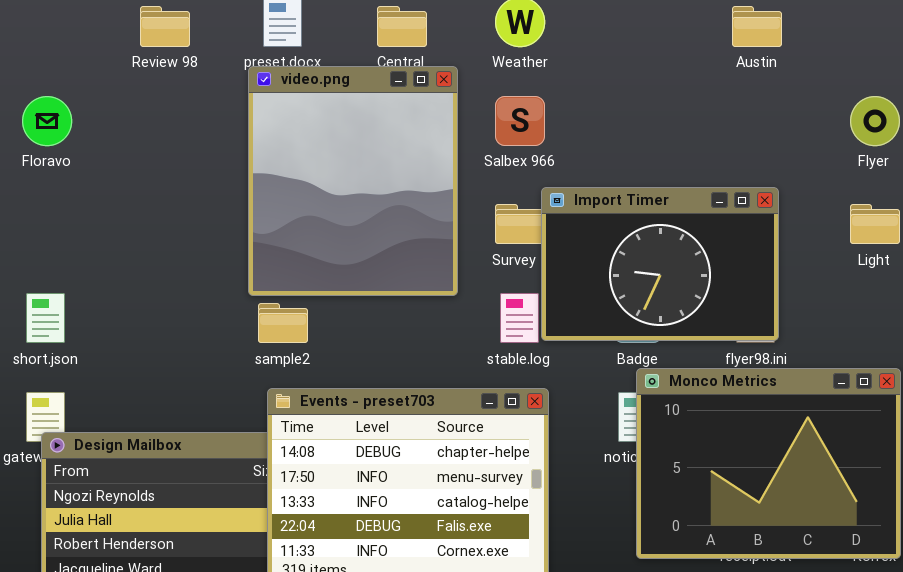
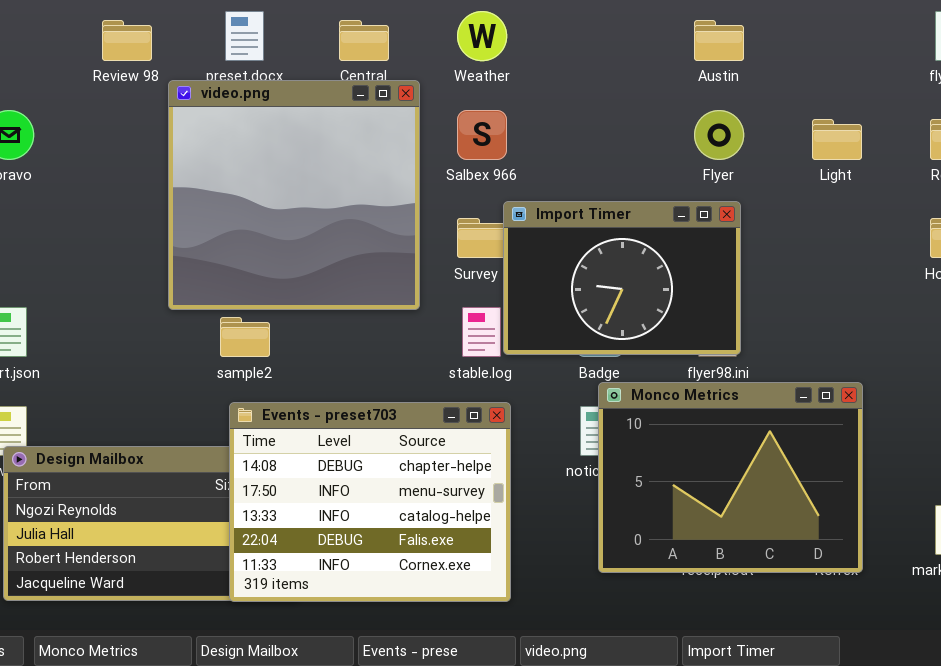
video.png: [248,66,458,296] -> [168,80,420,310], resized
Flyer: [850,96,900,146] -> [694,110,744,160], moved
Light: [850,204,900,244] -> [812,119,862,160], moved

